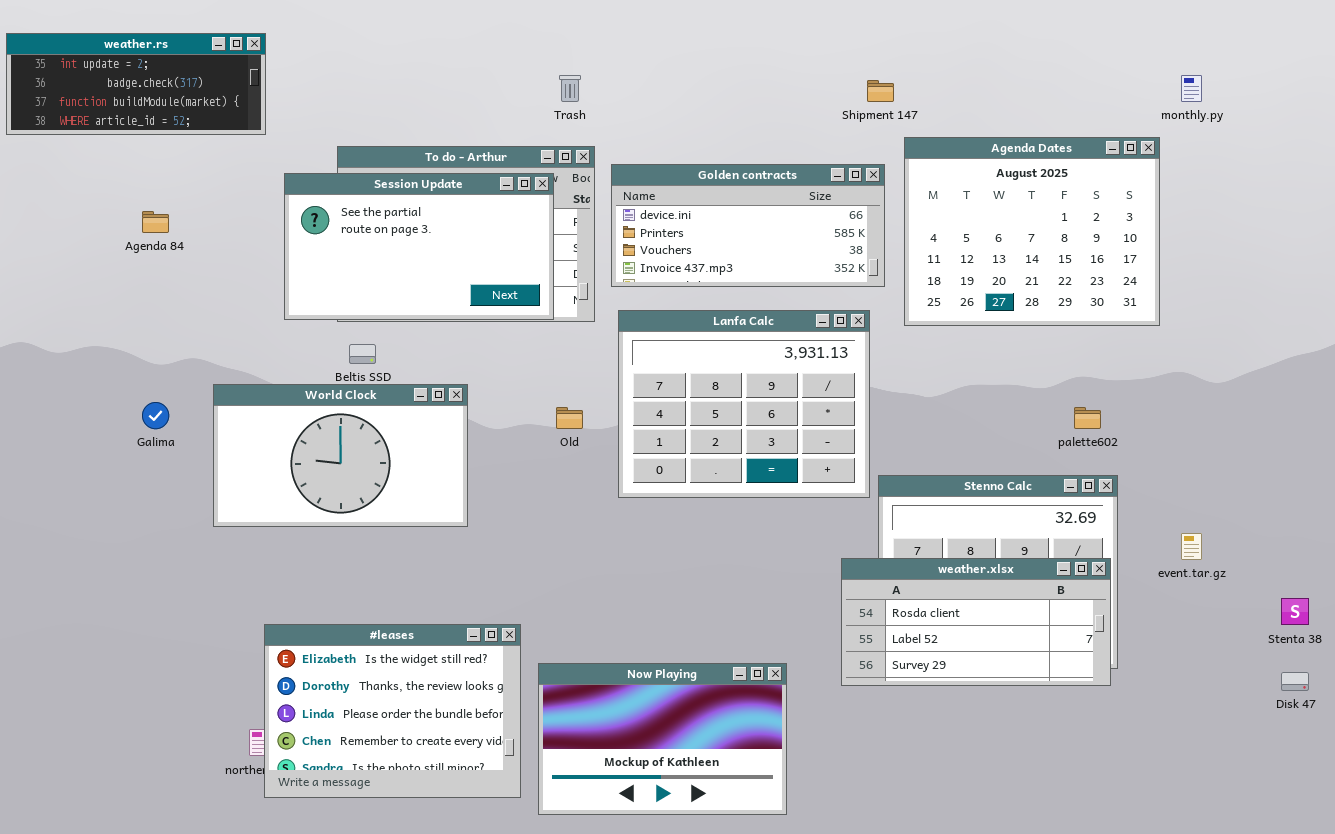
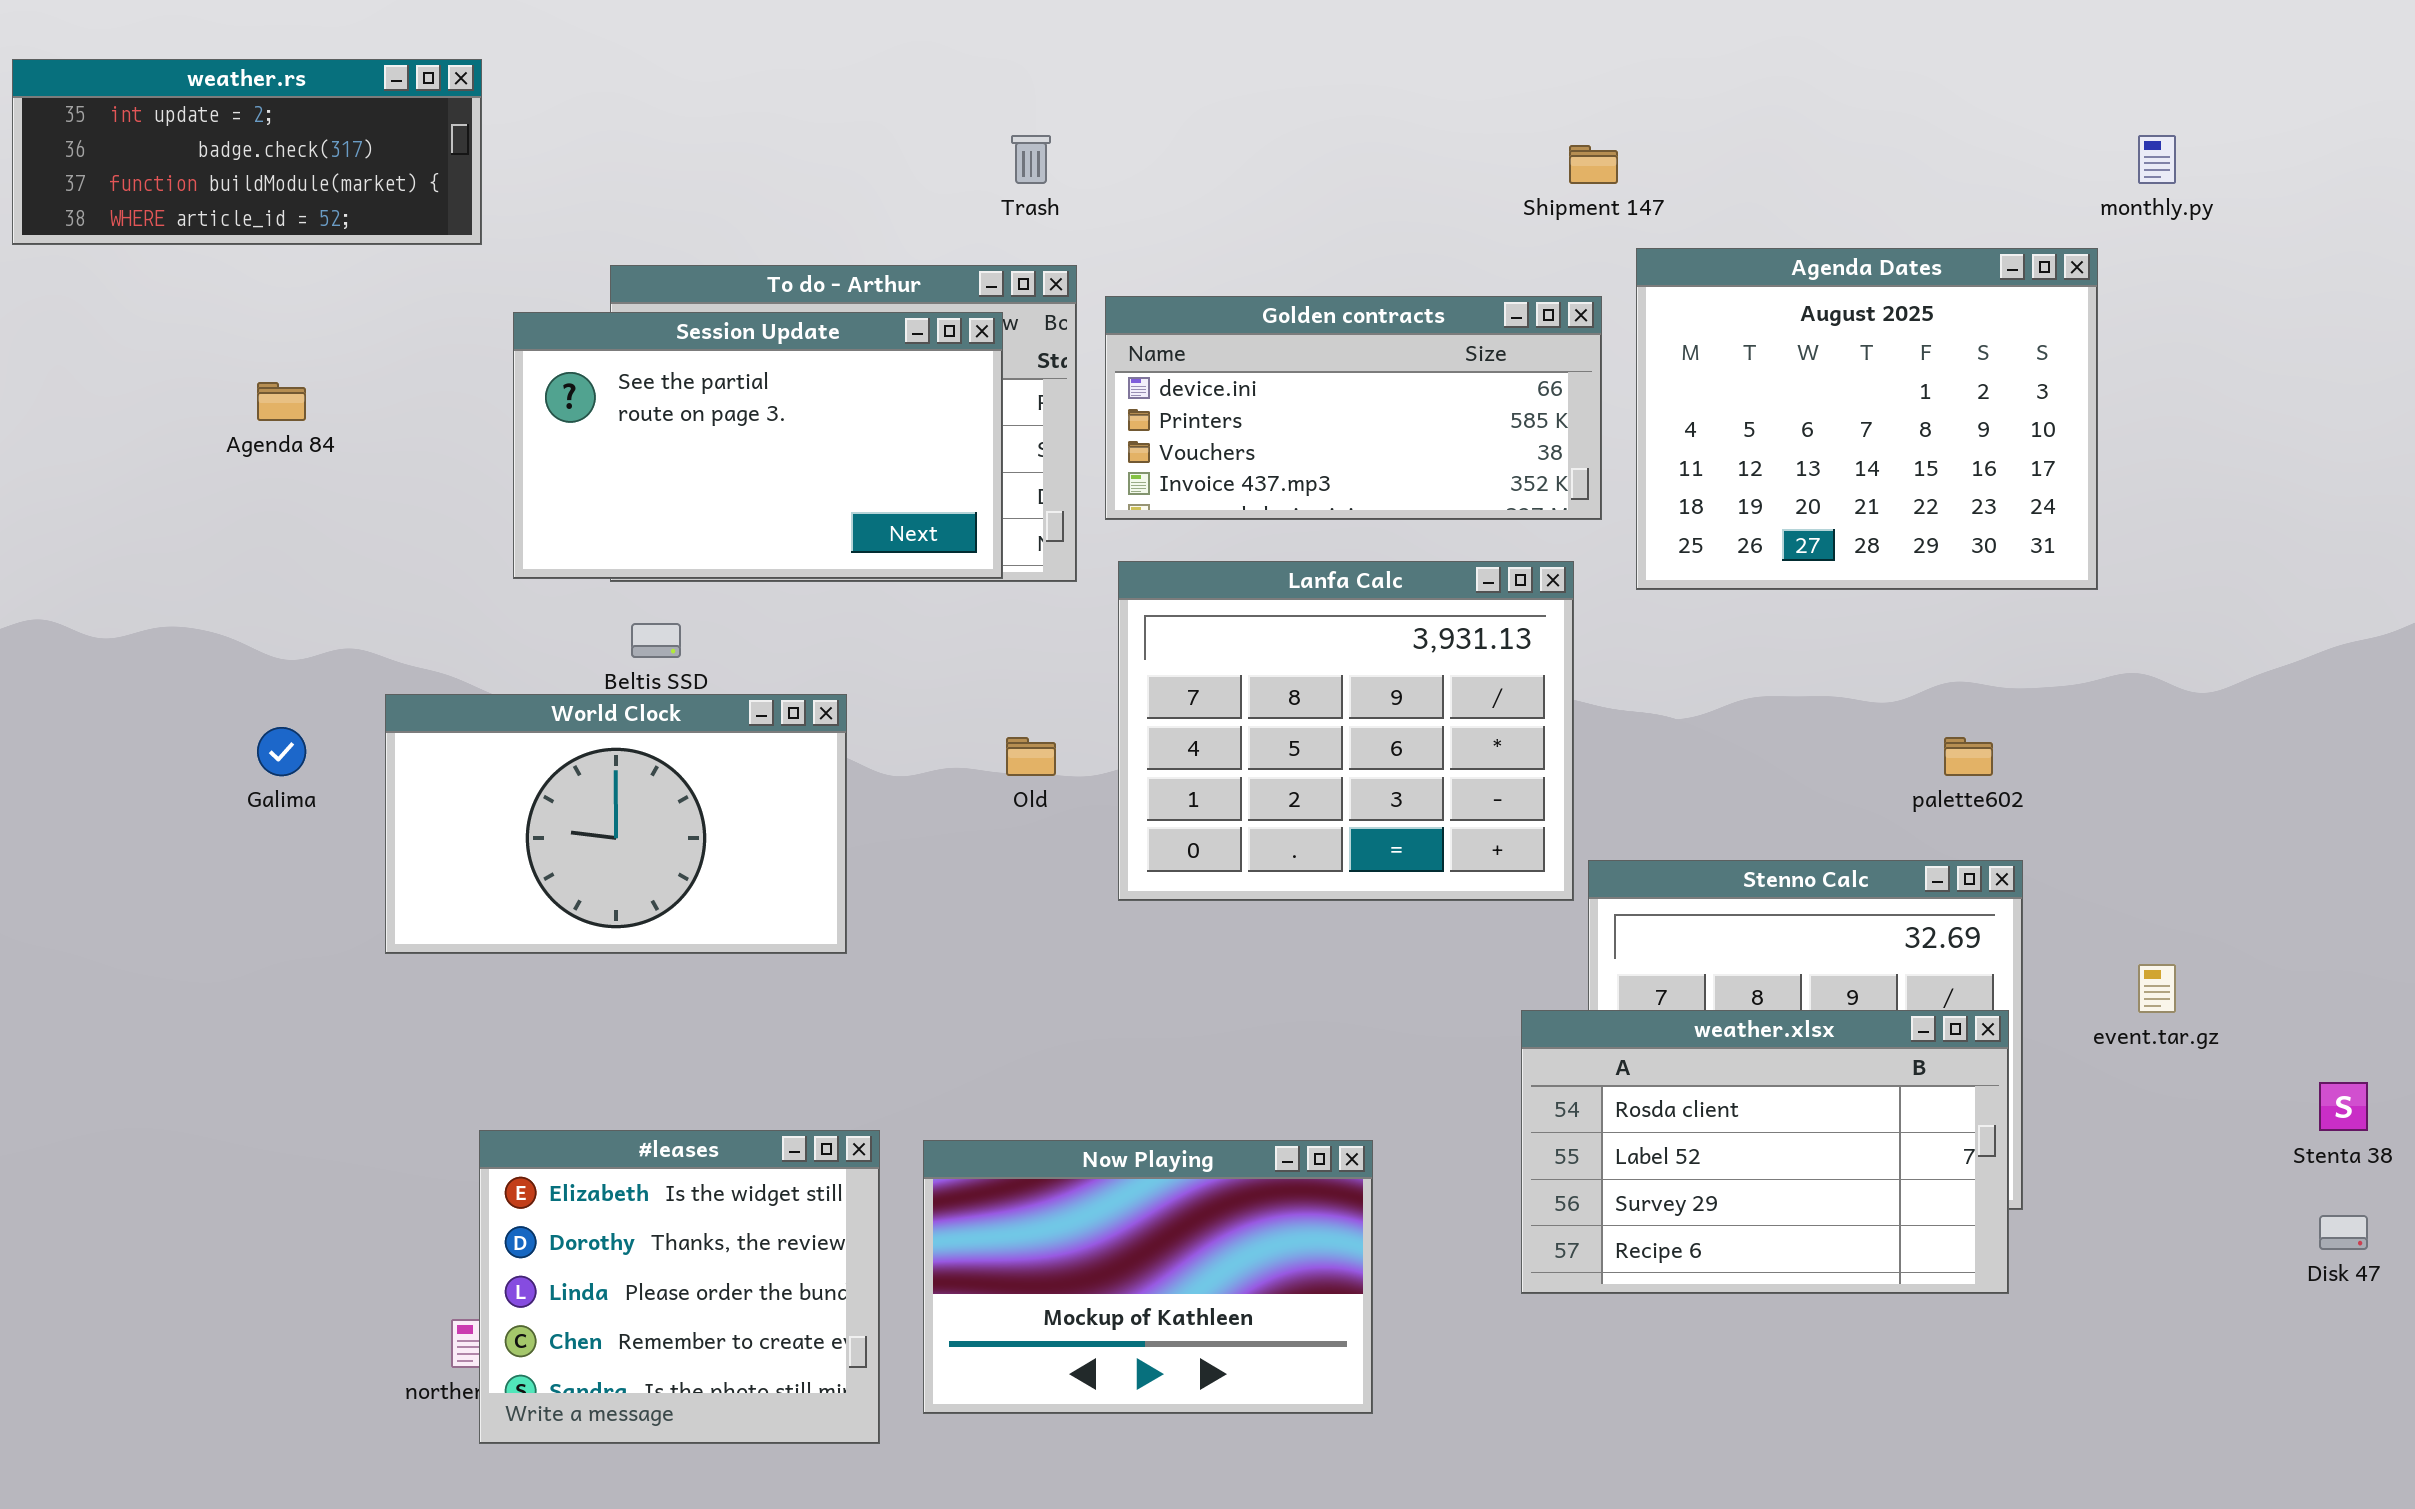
weather.xlsx: [841,558,1111,686] -> [1521,1010,2009,1294], resized
#leases: [264,624,521,798] -> [479,1130,880,1444], resized
Now Playing: [538,663,787,815] -> [923,1140,1373,1414], moved

